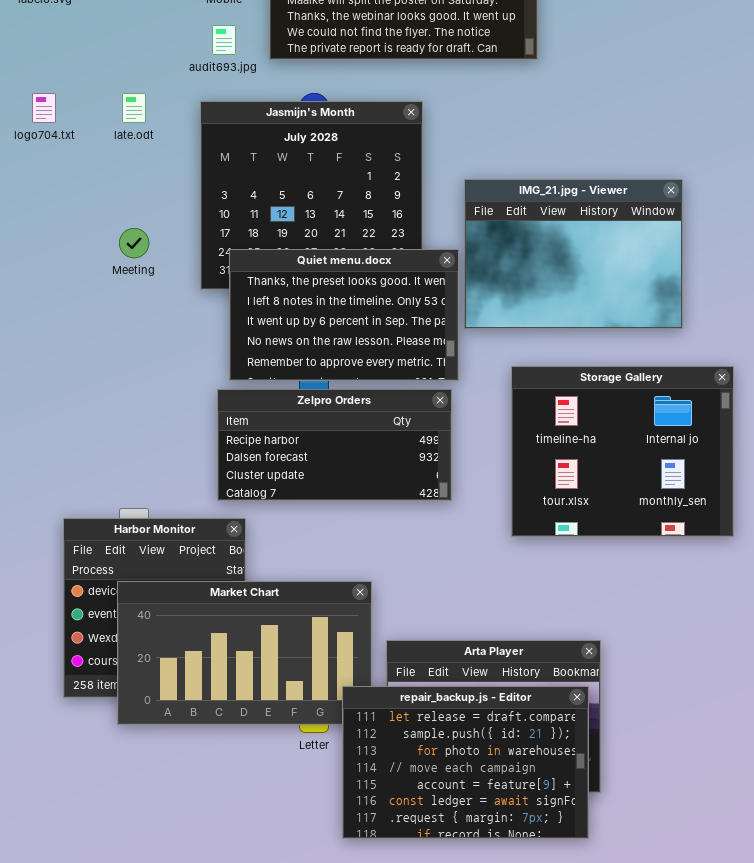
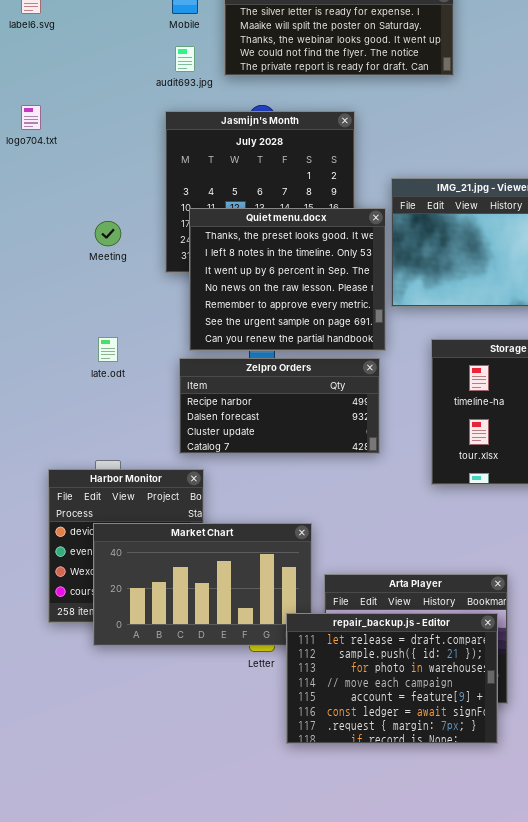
late.odt: [122,93,146,123] -> [98,337,118,362], moved
Quiet menu.docx: [229,249,459,381] -> [189,208,386,351], resized

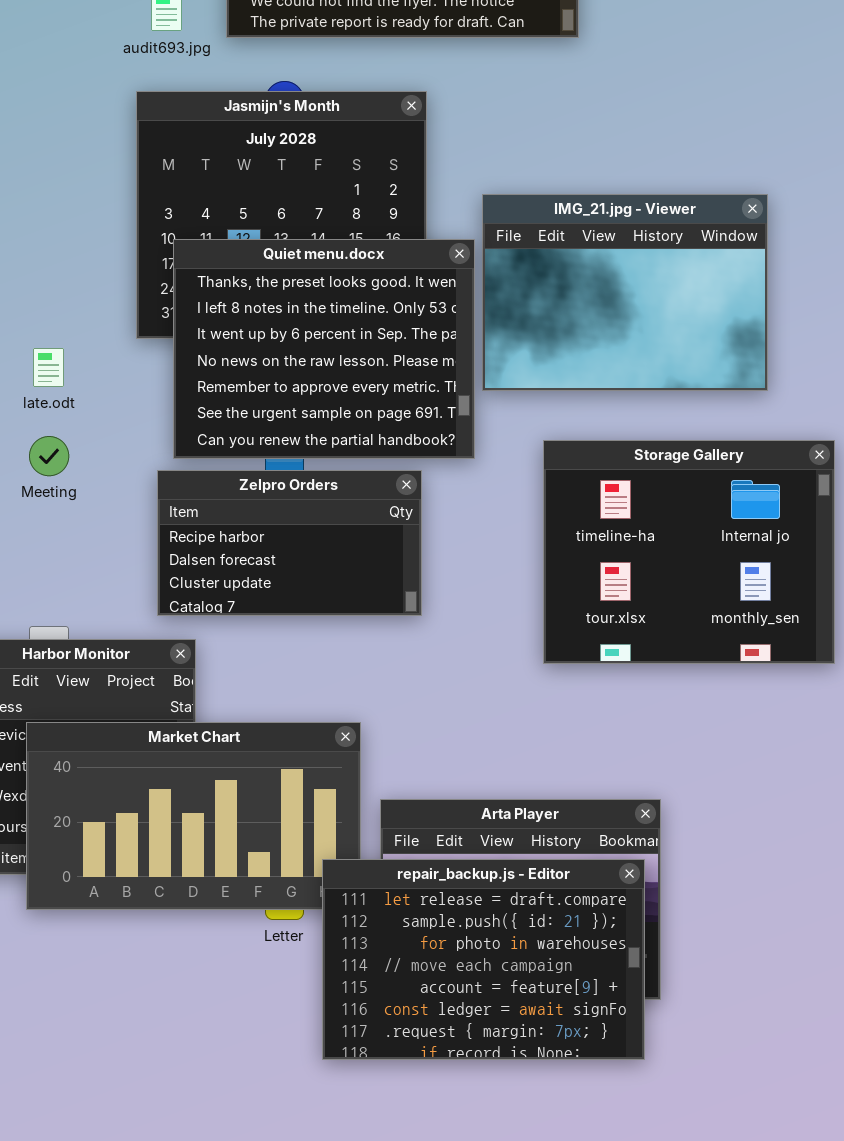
Meeting: [95,221,121,246] -> [29,436,69,476], moved
late.odt: [98,337,118,362] -> [33,348,64,387], moved
Zelpro Orders: [179,358,380,454] -> [157,470,422,616], resized

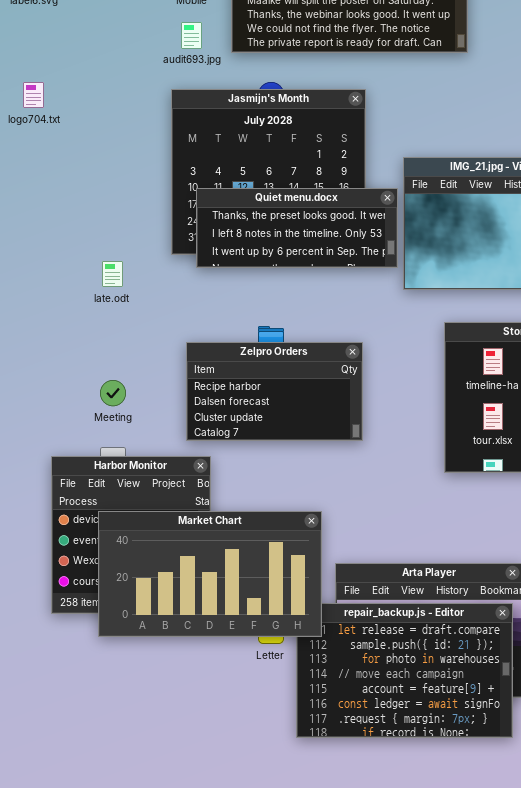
Quiet menu.docx: [173,239,475,459] -> [196,188,398,268], resized
Meeting: [29,436,69,476] -> [100,380,126,406], moved
Market Chart: [26,722,361,910] -> [98,511,322,637], raised

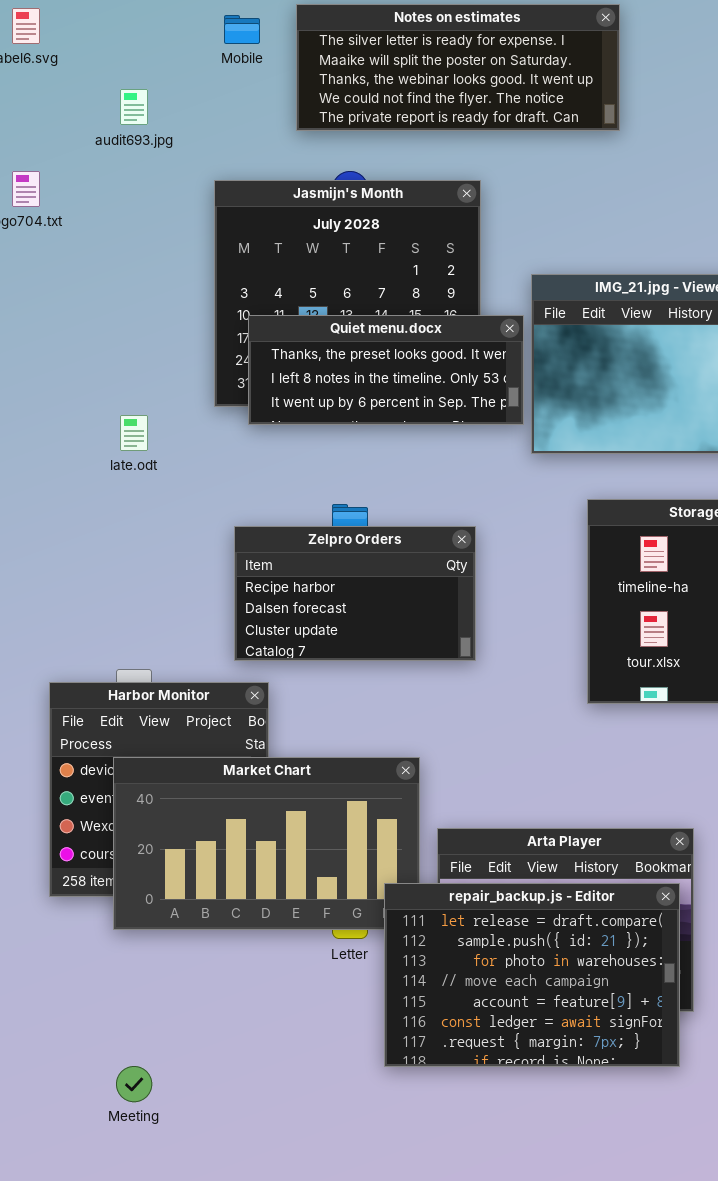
audit693.jpg: [181,22,202,49] -> [120,89,148,125], moved
Meeting: [100,380,126,406] -> [116,1066,152,1102], moved
repair_backup.js - Editor: [296,603,513,738] -> [384,883,680,1067], raised

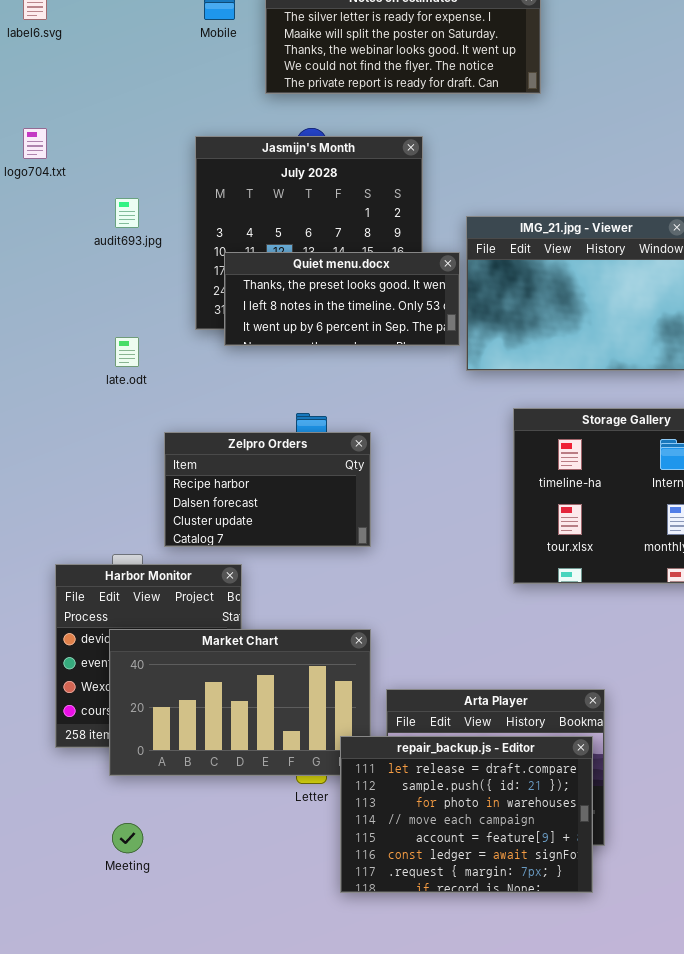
audit693.jpg: [120,89,148,125] -> [115,198,139,228], moved
Zelpro Orders: [234,526,476,661] -> [164,432,371,547], moved
Meeting: [116,1066,152,1102] -> [112,823,143,853], moved

